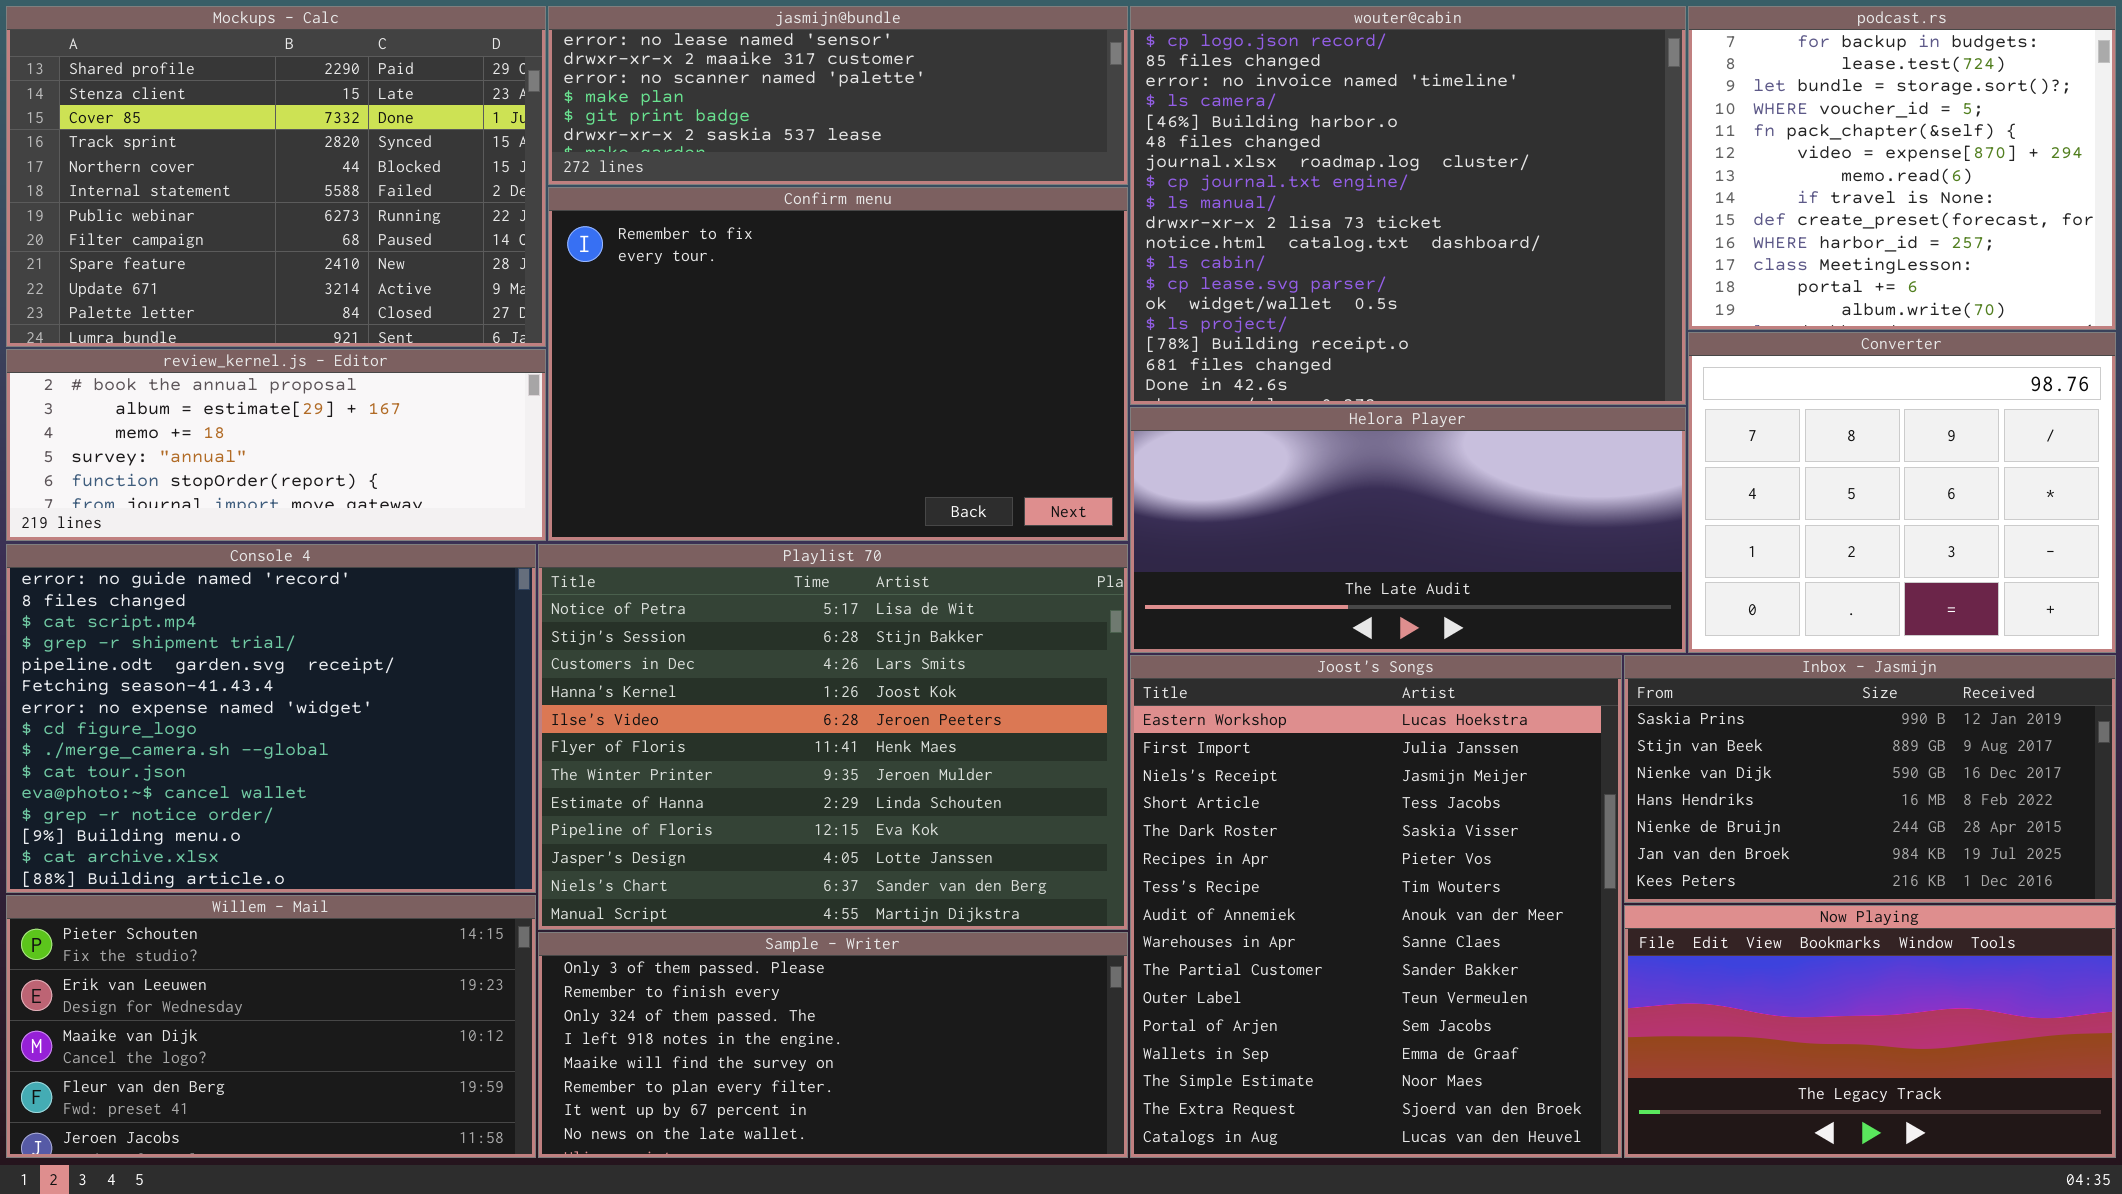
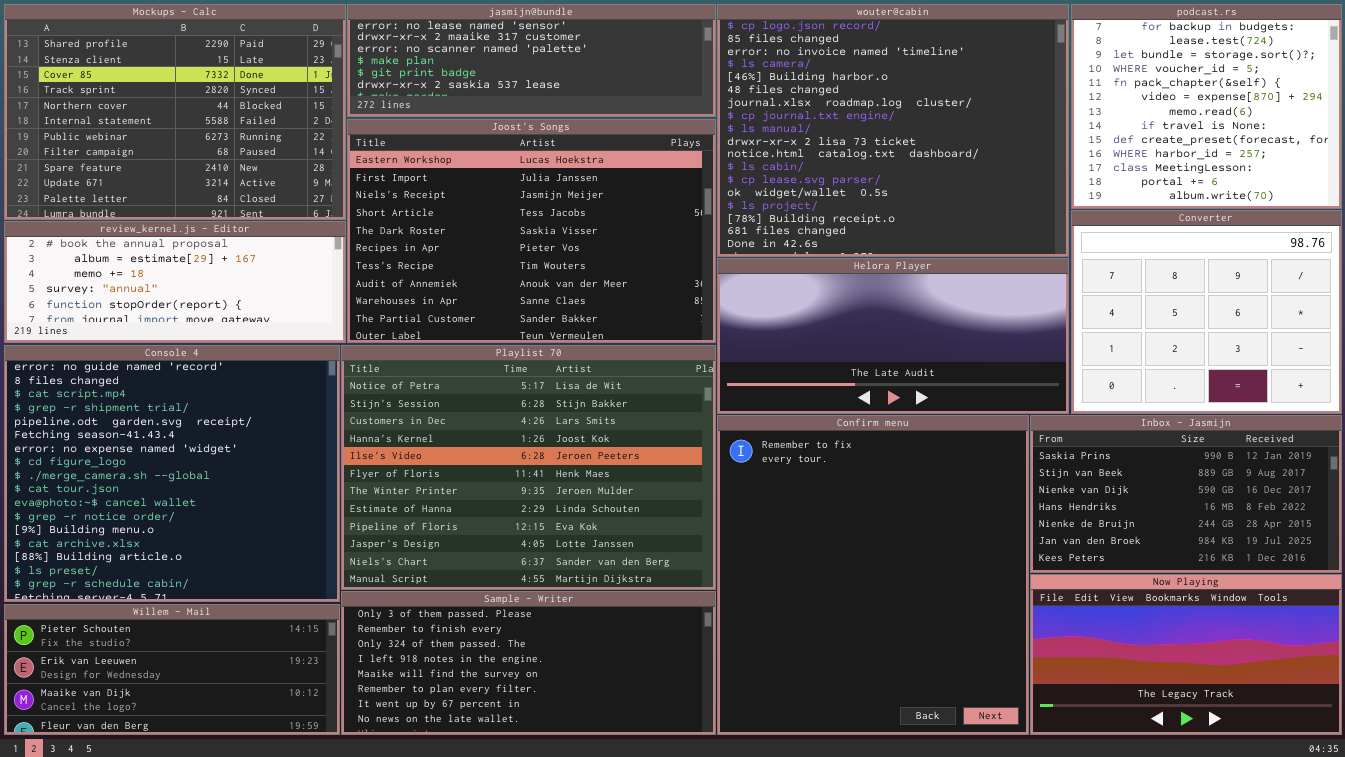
Confirm menu: [548,187,1128,541] -> [717,415,1029,735], moved, resized
Console 4: [6,544,536,893] -> [4,345,340,602], resized
Joost's Songs: [1130,655,1622,1158] -> [347,119,716,343], moved, resized
Willem - Mail: [6,895,536,1158] -> [4,604,340,735], resized

